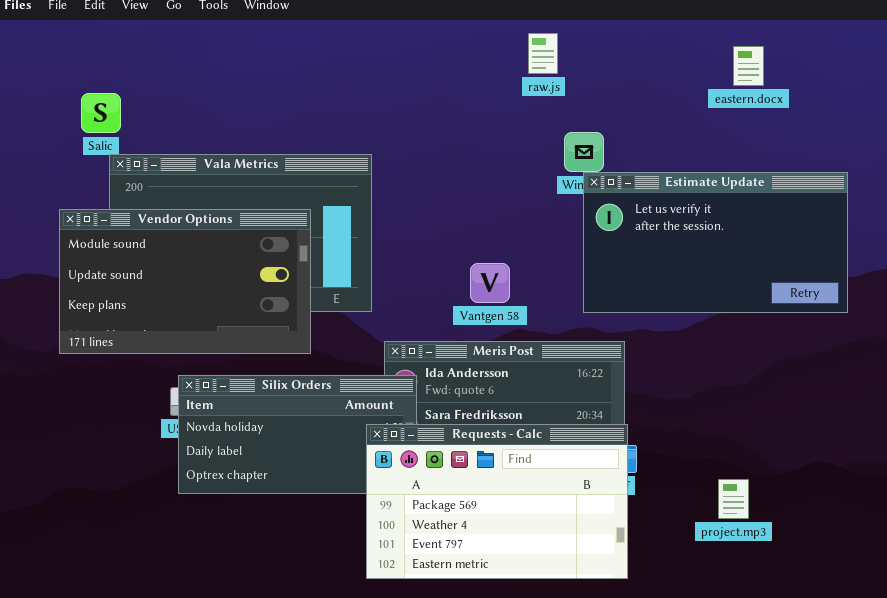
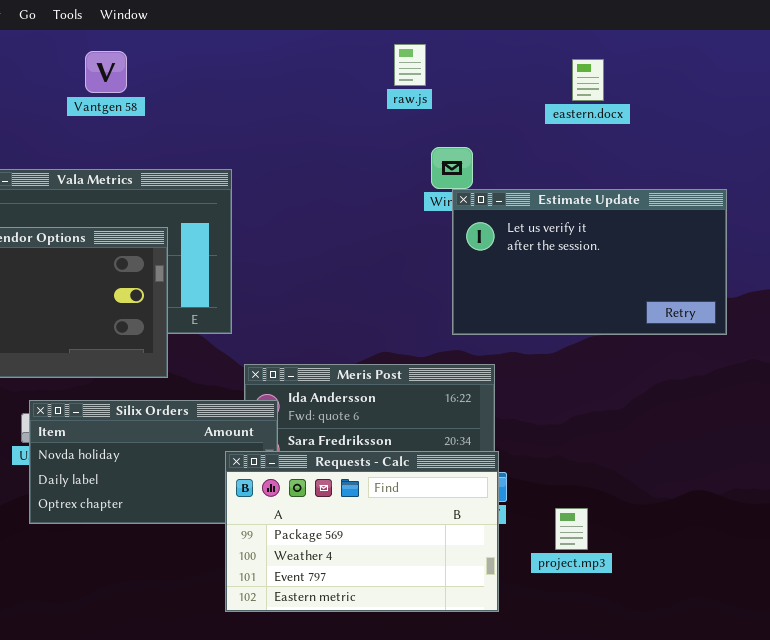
eastern.docx: [733,46,764,86] -> [572,59,604,101], moved
Vantgen 58: [470,263,510,303] -> [85,51,127,93], moved
project.mp3: [718,479,749,519] -> [555,508,588,550], moved

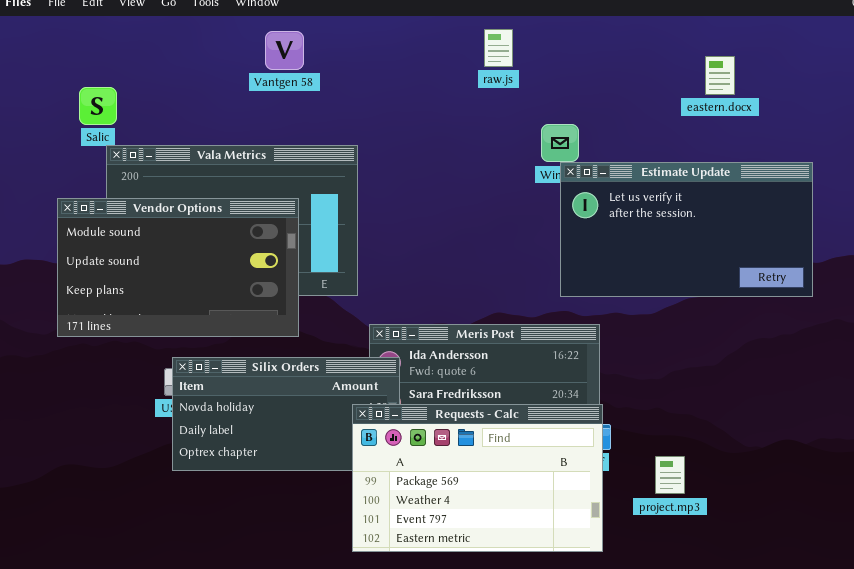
raw.js: [394,44,426,86] -> [484,29,513,67], moved
Vantgen 58: [85,51,127,93] -> [265,31,304,70], moved
eastern.docx: [572,59,604,101] -> [705,56,735,95], moved

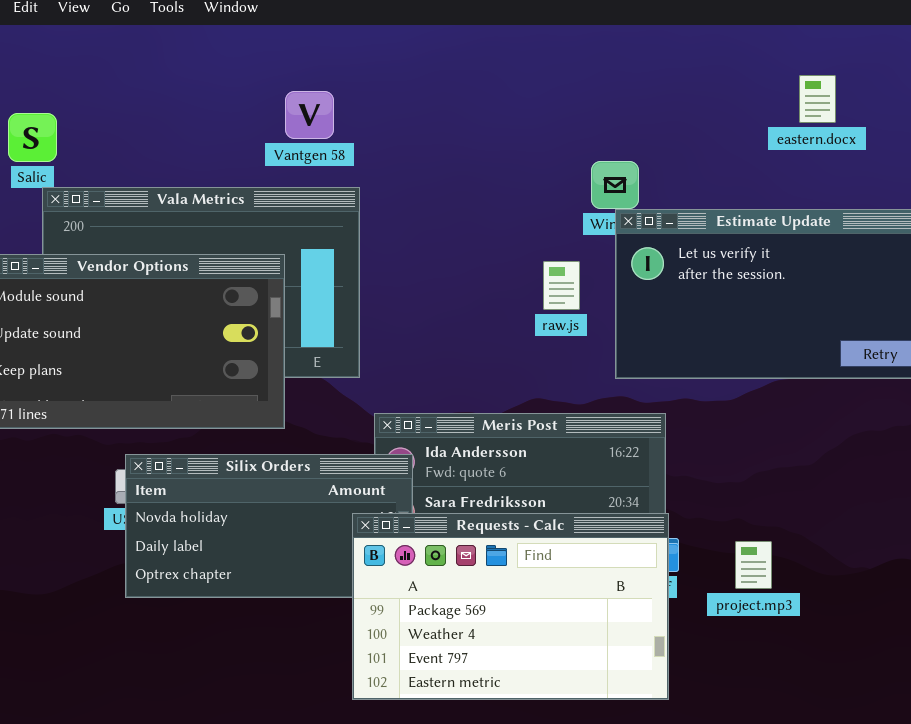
raw.js: [484,29,513,67] -> [543,261,580,310], moved
Vantgen 58: [265,31,304,70] -> [285,91,334,139], moved
project.mp3: [655,456,685,494] -> [735,541,772,589], moved

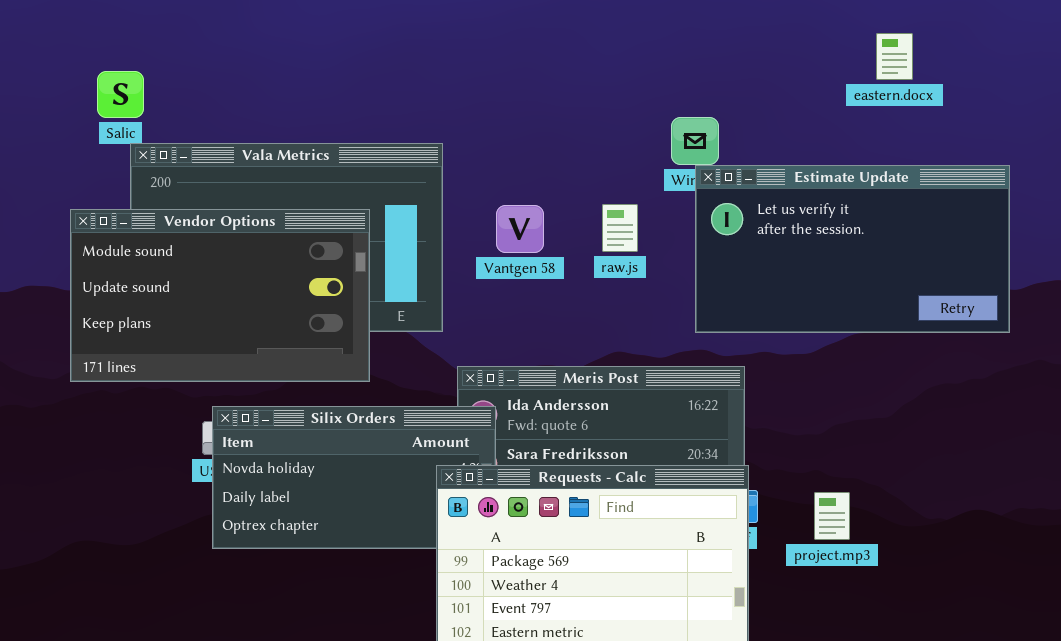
Vantgen 58: [285,91,334,139] -> [496,205,544,253], moved
raw.js: [543,261,580,310] -> [602,204,638,252], moved

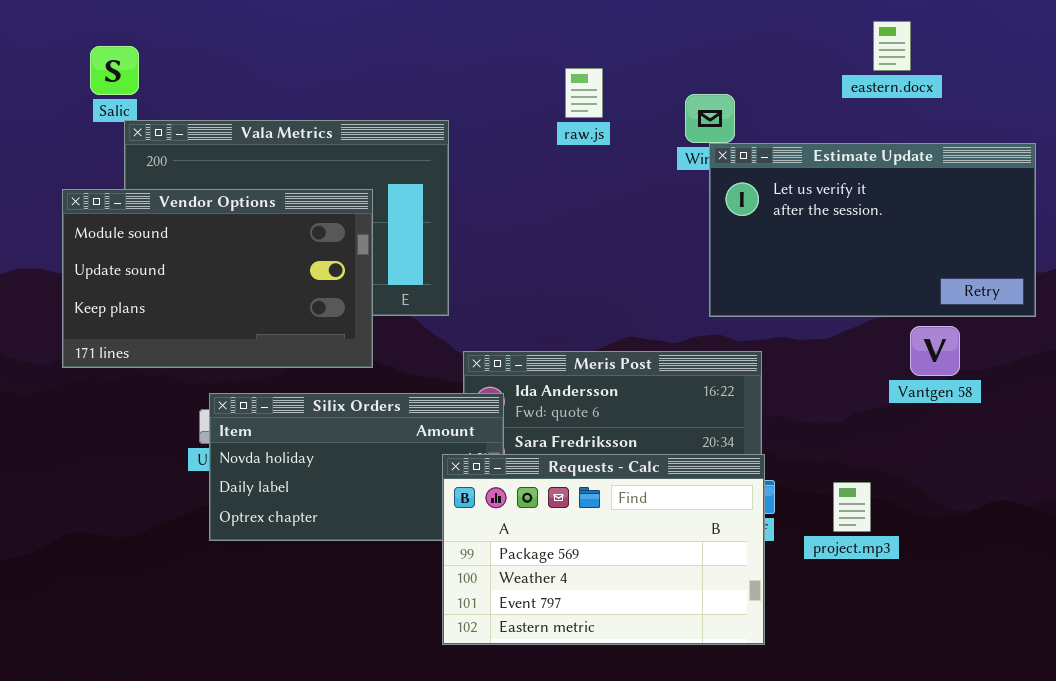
eastern.docx: [876,33,913,80] -> [873,21,911,71], moved
raw.js: [602,204,638,252] -> [565,68,603,118], moved
Vantgen 58: [496,205,544,253] -> [910,326,960,376], moved

